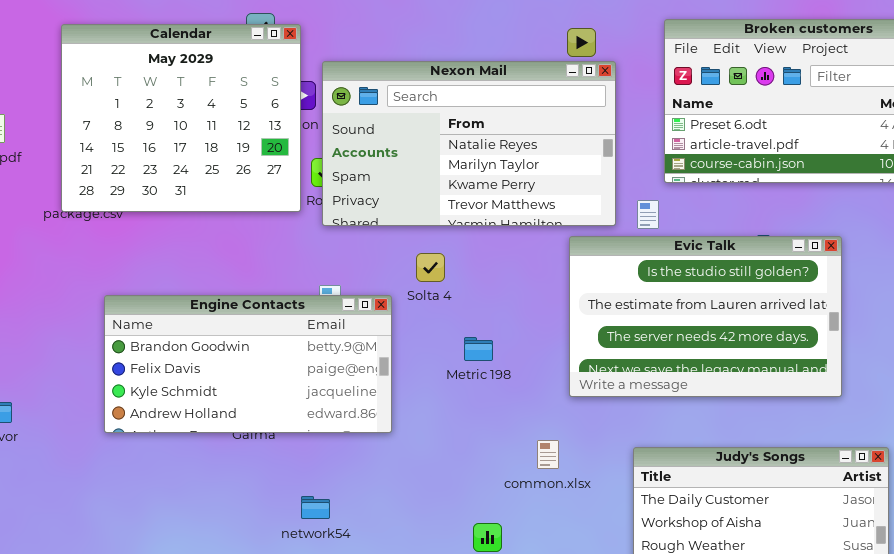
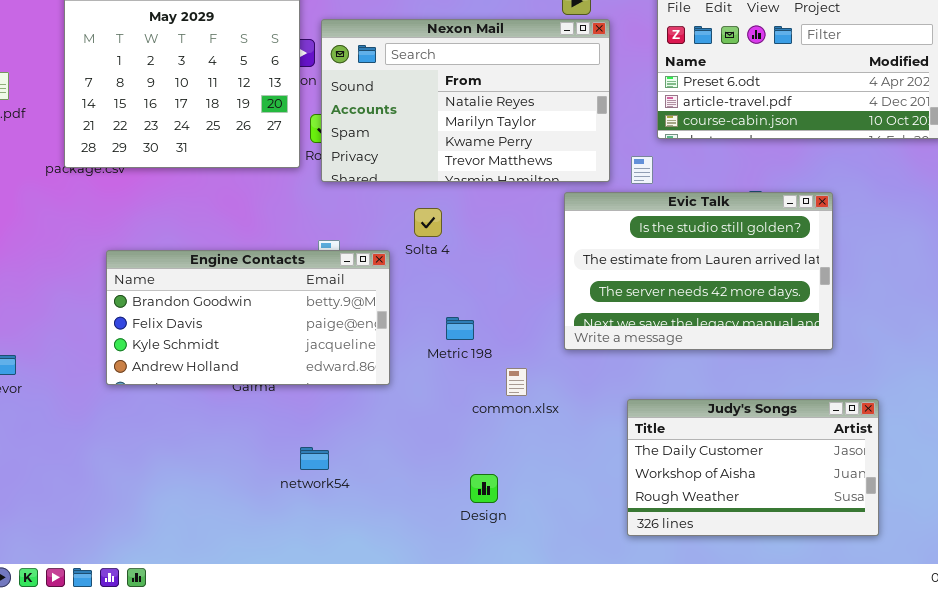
Metric 198: [464,337,493,361] -> [446,317,474,340], moved
common.xlsx: [537,440,559,469] -> [506,368,527,396], moved

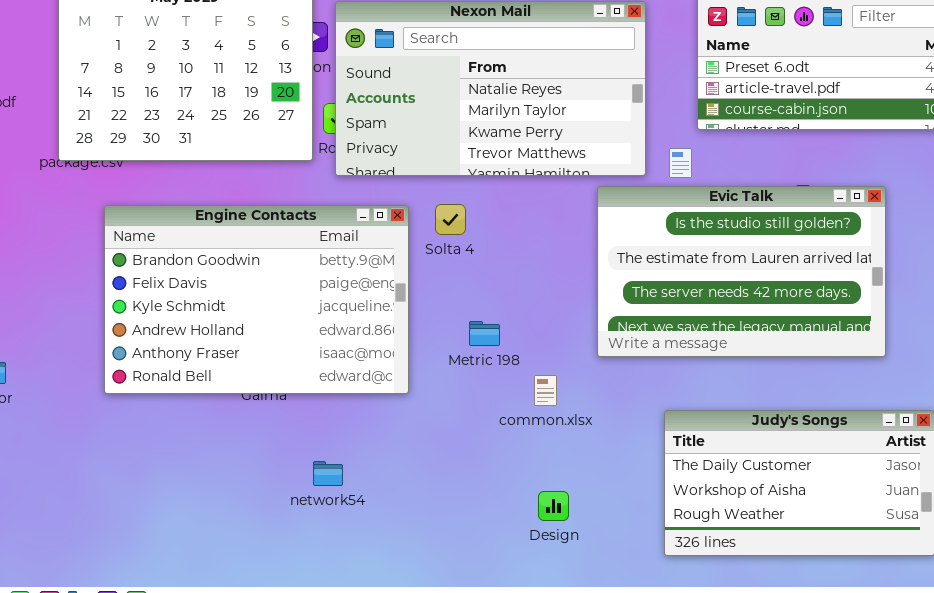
Engine Contacts: [106,250,390,385] -> [104,205,409,394], resized
Design: [470,474,498,503] -> [538,491,569,521], moved

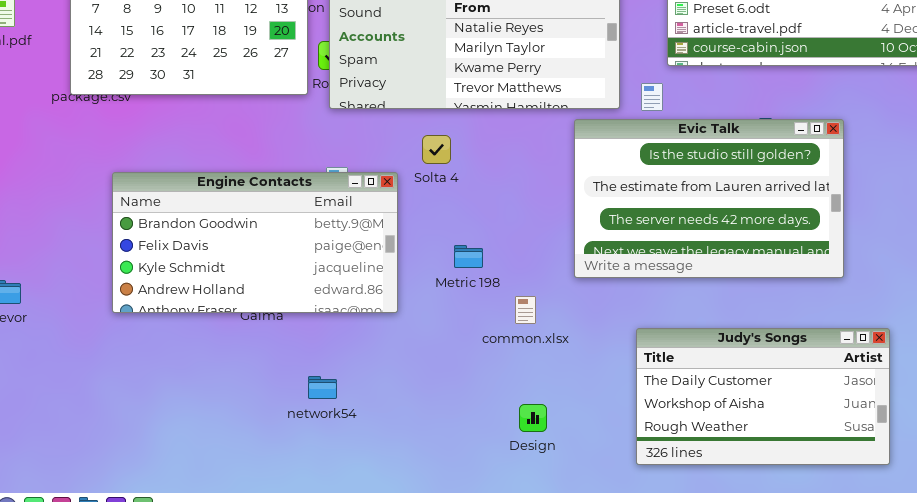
Engine Contacts: [104,205,409,394] -> [112,172,398,313], resized

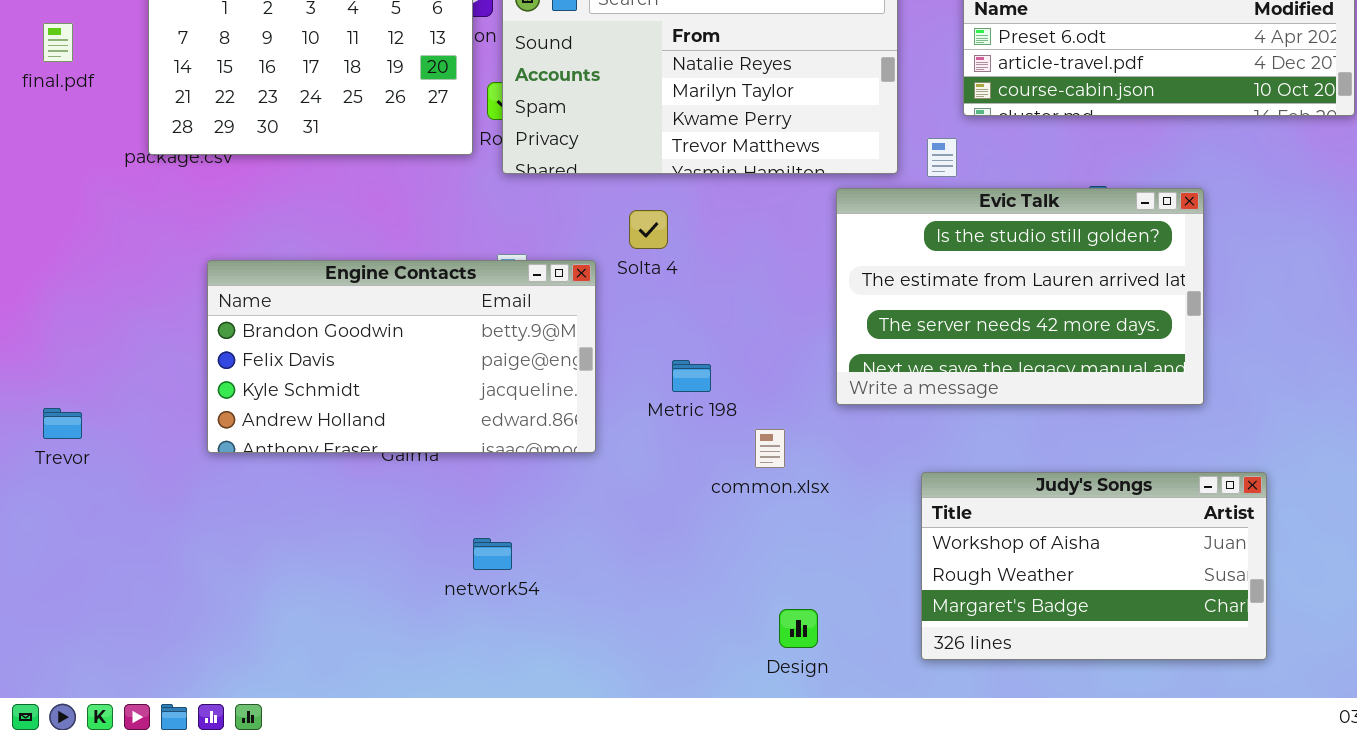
Judy's Songs: [636,328,890,465] -> [921,472,1267,660], scrolled down 1 row
Design: [519,404,547,432] -> [779,609,818,648], moved

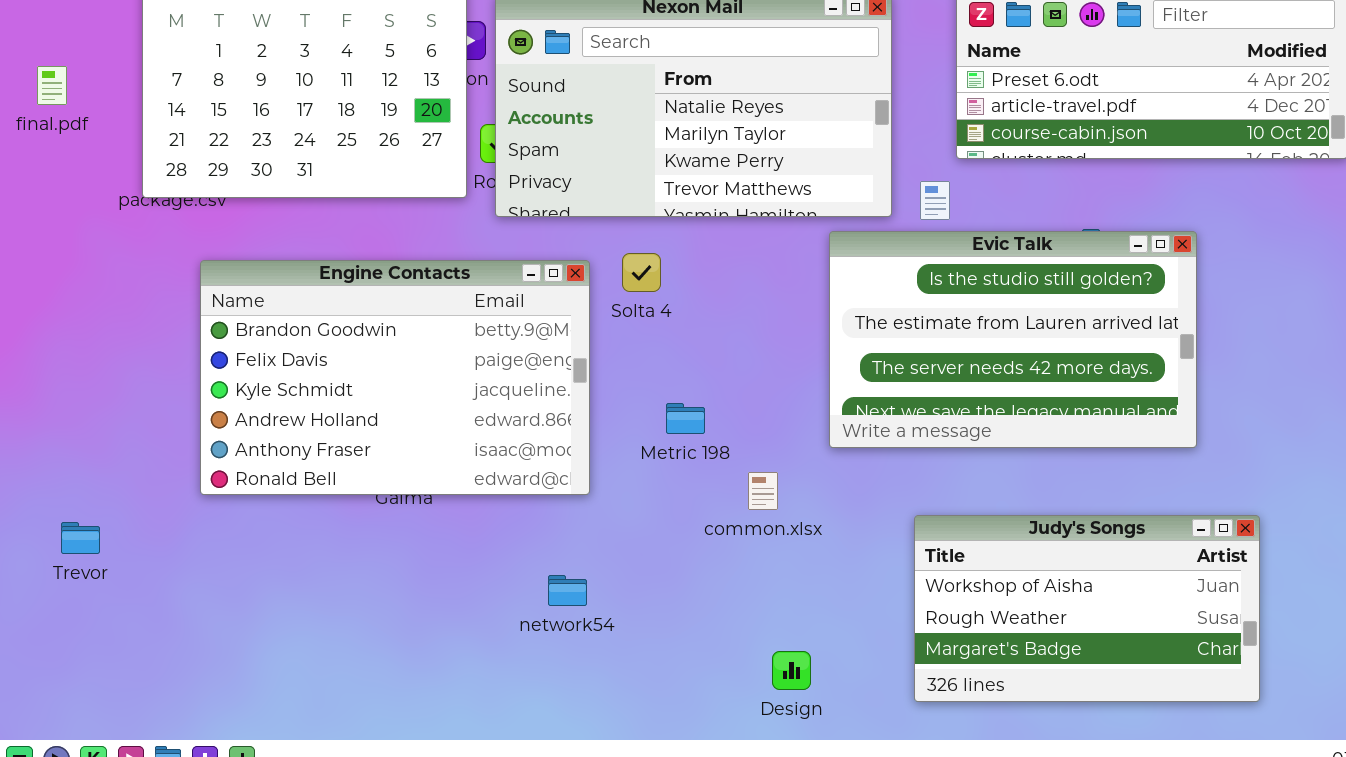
Engine Contacts: [207,260,596,453] -> [200,260,590,495], resized
Trevor: [43,408,82,439] -> [61,522,100,554], moved
network54: [473,538,512,570] -> [548,575,587,606], moved

